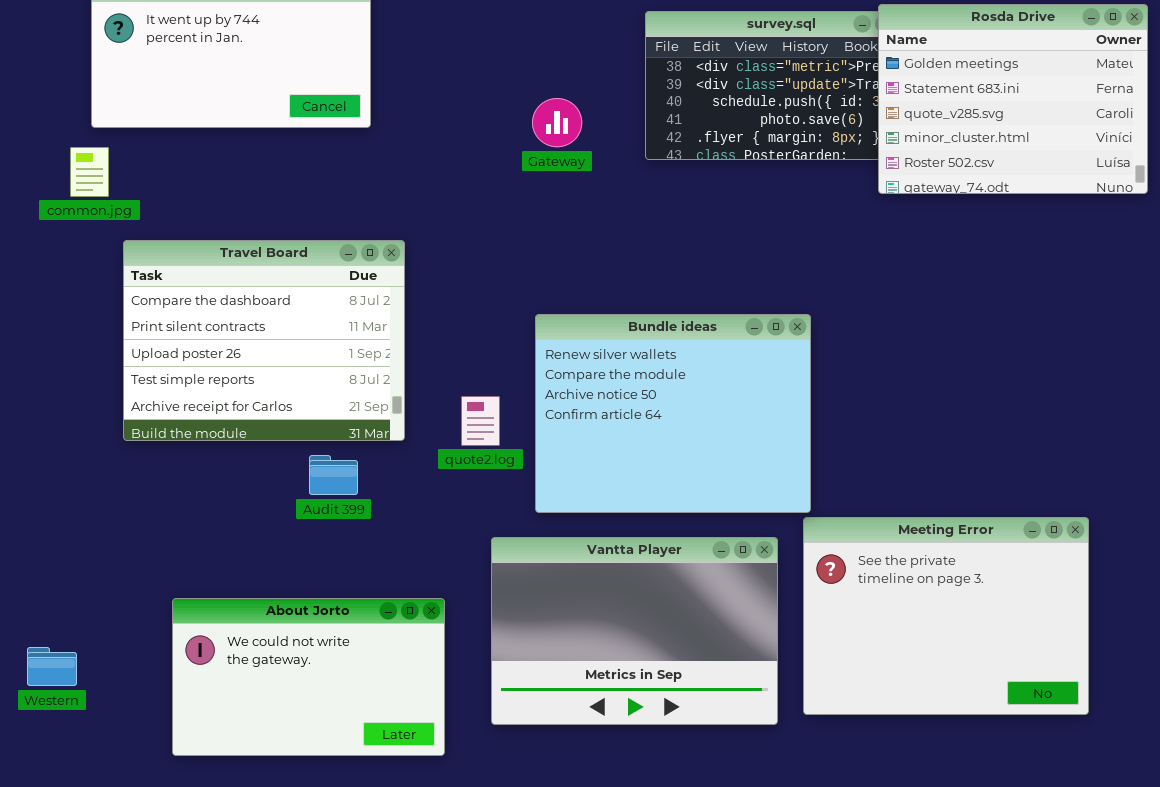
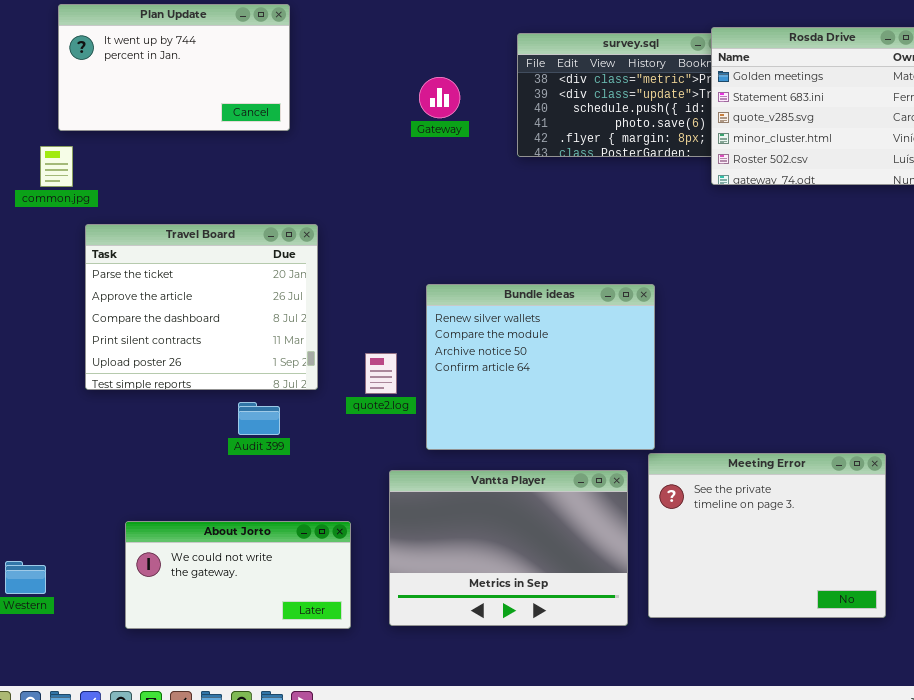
Gateway: [532,98,582,147] -> [419,77,460,118], moved
Travel Board: [123,240,405,441] -> [85,224,318,390], scrolled up 2 rows
About Jorto: [172,598,445,756] -> [125,521,351,629], resized

